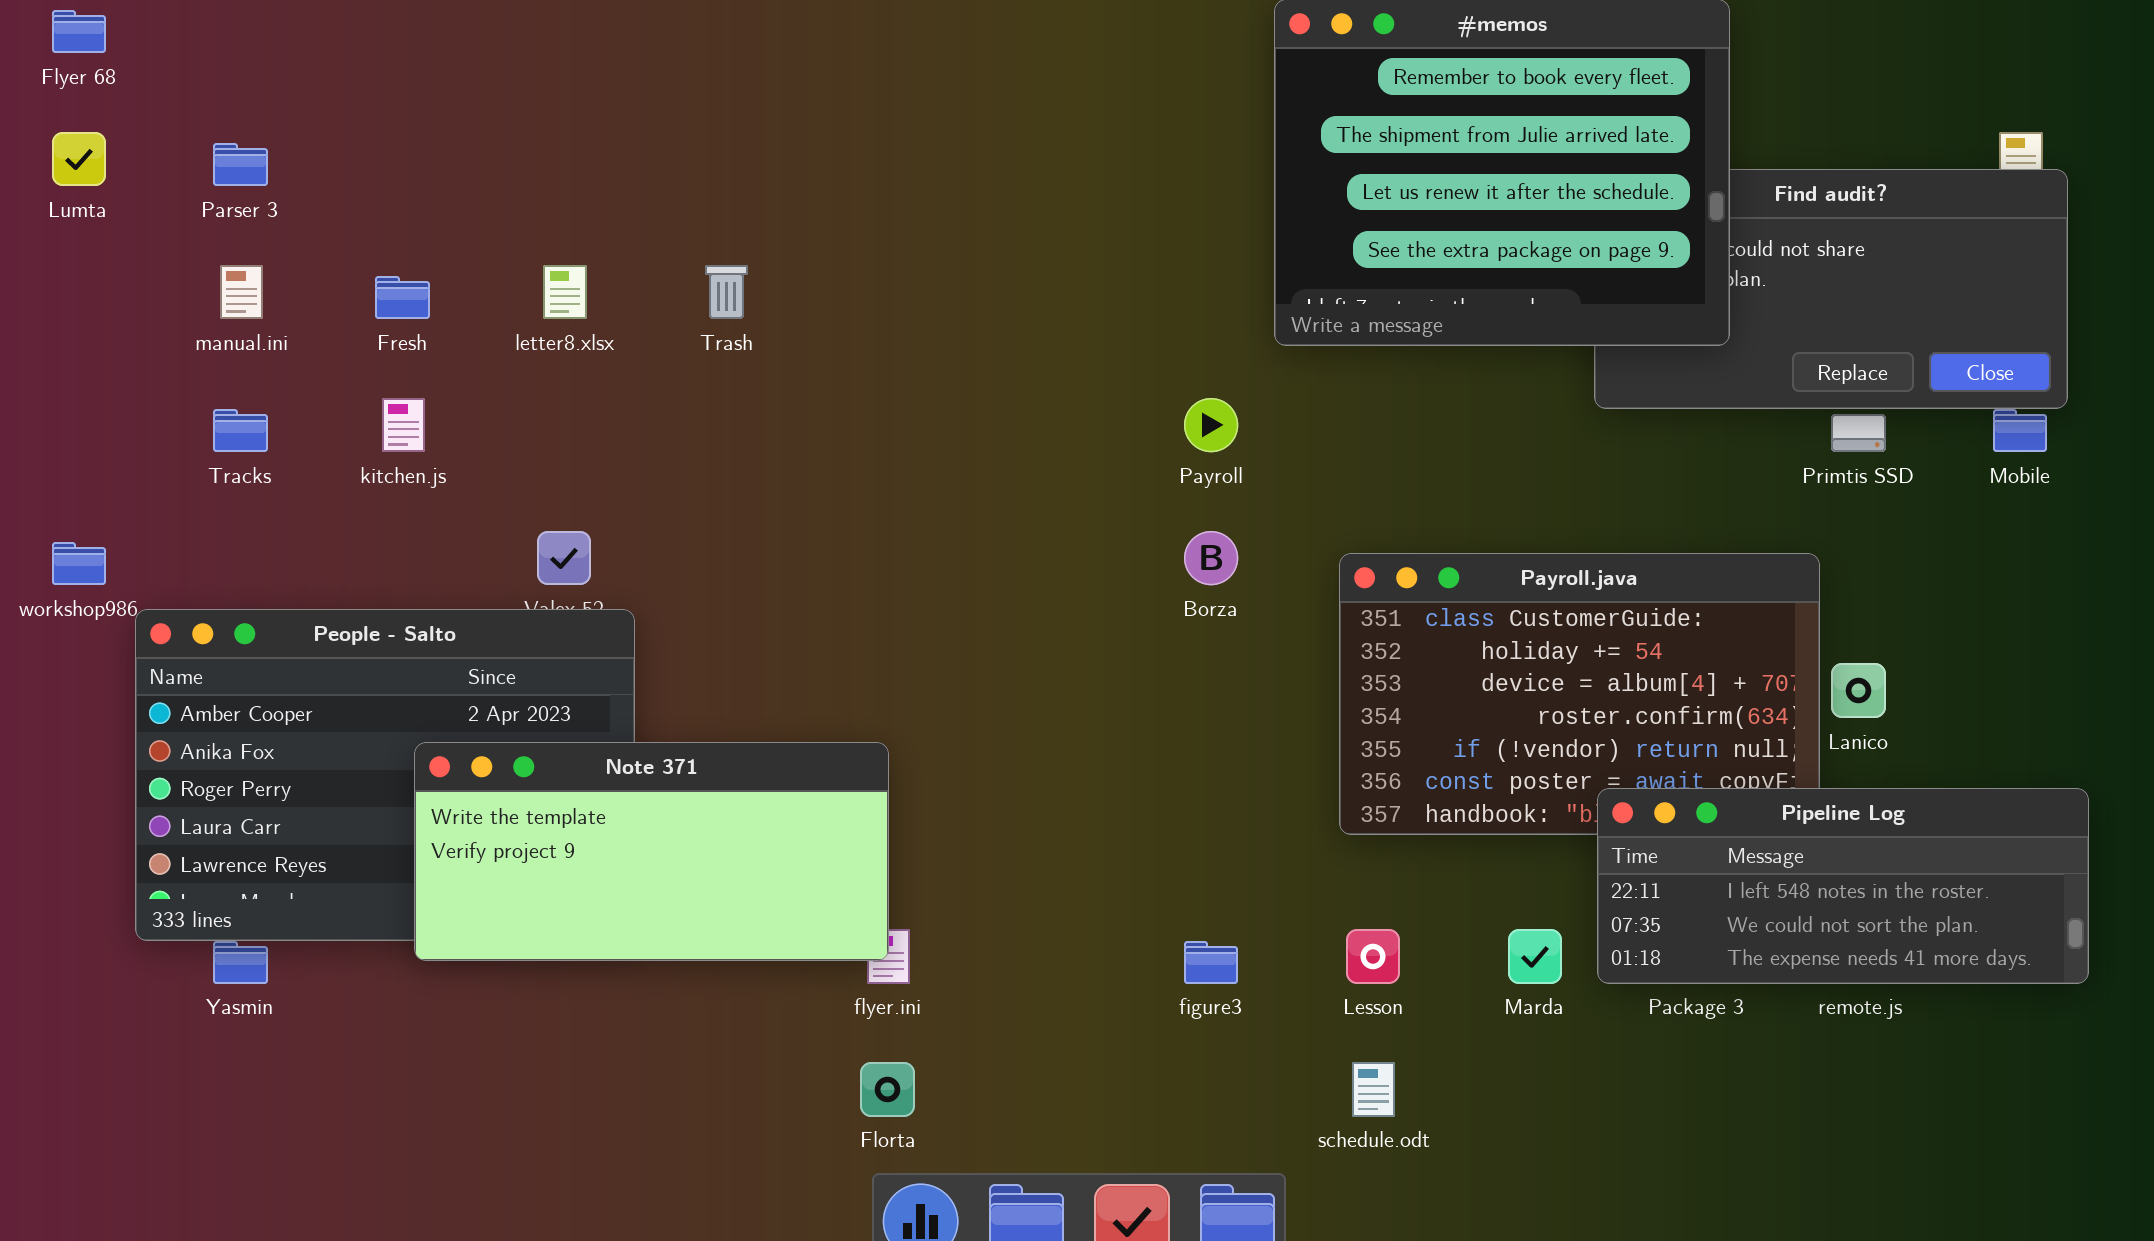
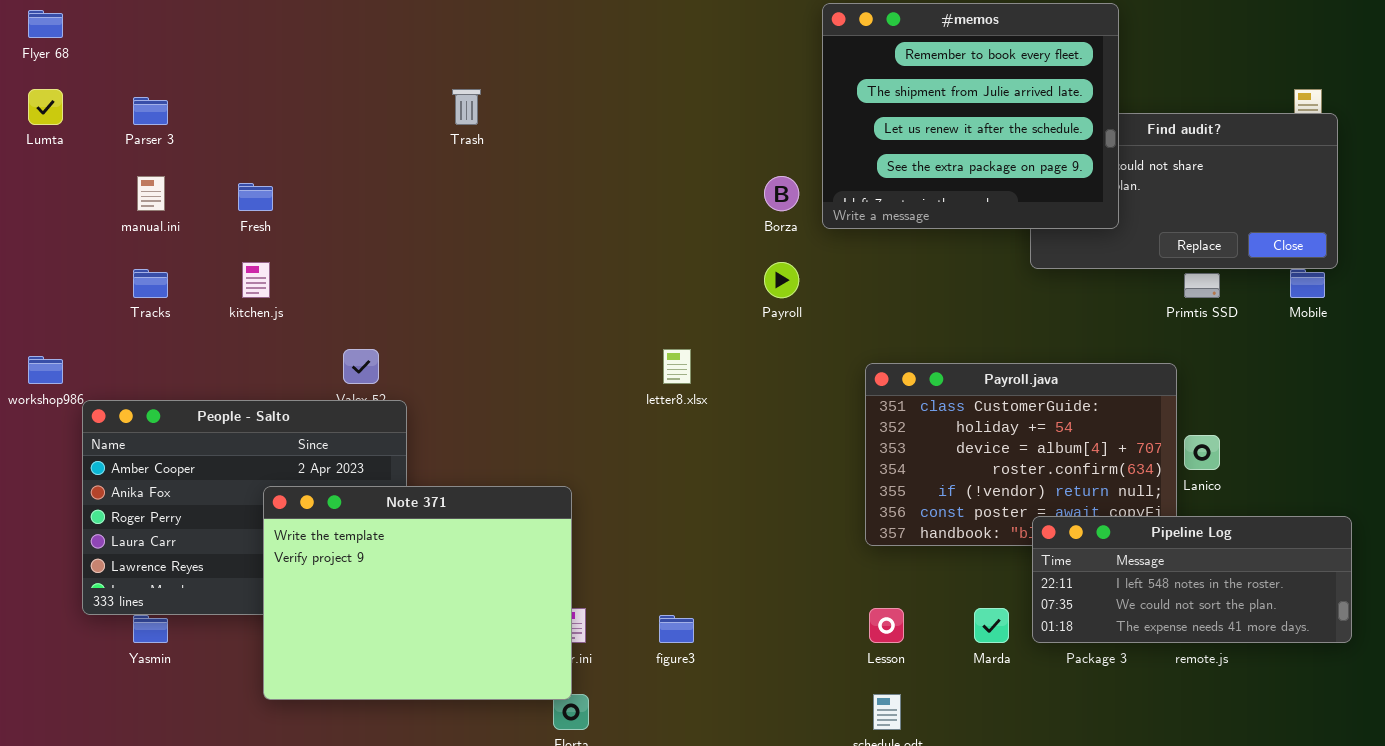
letter8.xlsx: [543,265,587,319] -> [663,349,691,384], moved
Trash: [705,265,748,319] -> [452,89,481,125], moved
Borza: [1184,531,1238,585] -> [764,176,799,211], moved
Note 371: [414,742,889,961] -> [263,486,572,700], resized
figure3: [1184,941,1238,984] -> [659,615,694,643], moved

